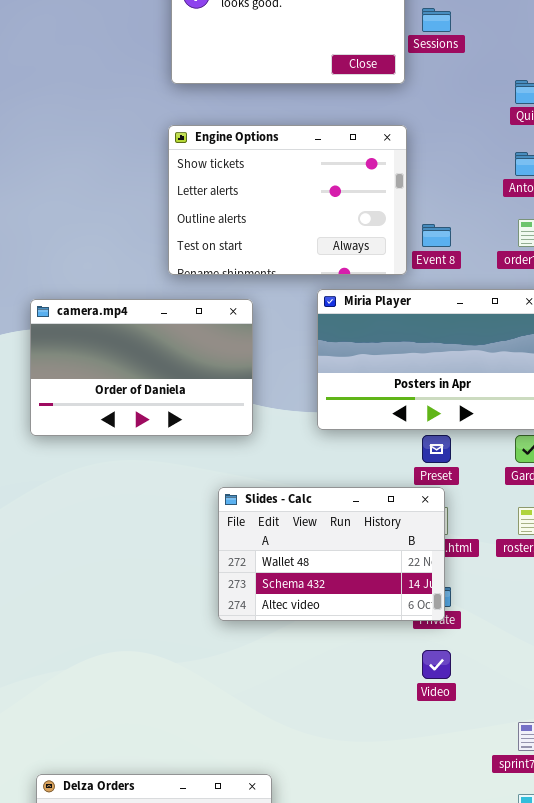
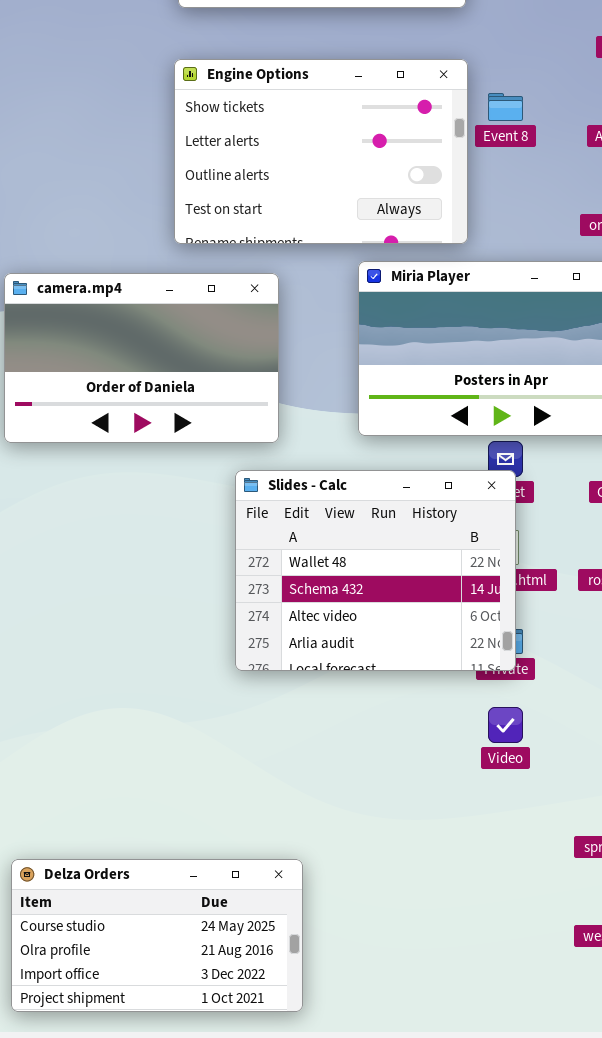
Event 8: [422,224,451,247] -> [488,93,523,121], moved
Slides - Calc: [218,487,445,621] -> [235,470,516,671], resized

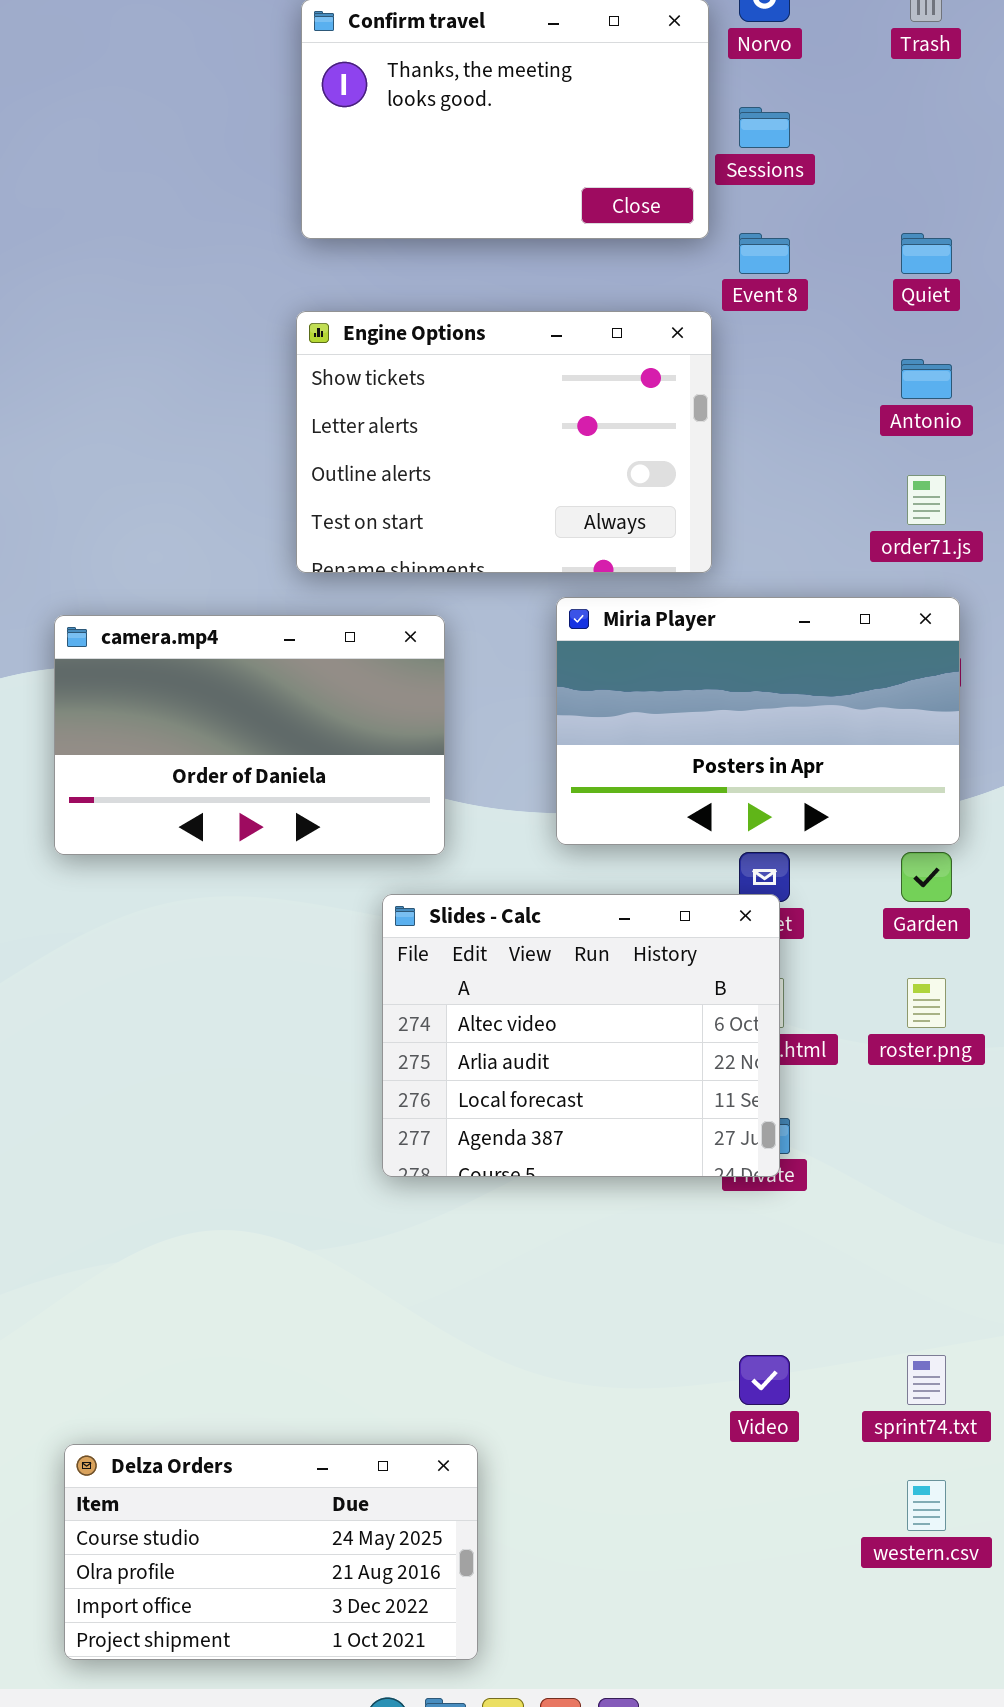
Event 8: [488,93,523,121] -> [739,233,790,274], moved
Slides - Calc: [235,470,516,671] -> [382,894,780,1177], scrolled down 2 rows
Video: [488,707,523,743] -> [739,1355,790,1405], moved

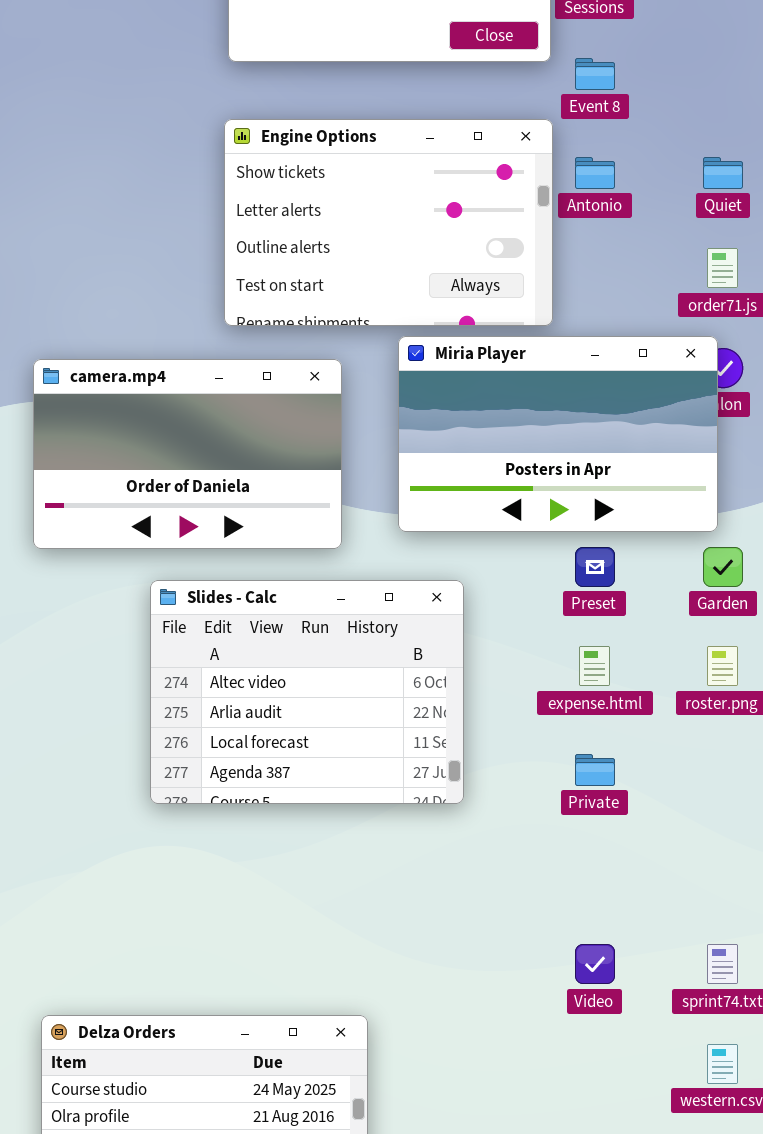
Quiet: [901,233,952,274] -> [703,157,743,189], moved
Antonio: [901,359,952,399] -> [575,157,615,189], moved
Miria Player: [556,597,960,845] -> [398,336,718,532], moved
Slides - Calc: [382,894,780,1177] -> [150,580,464,804], moved

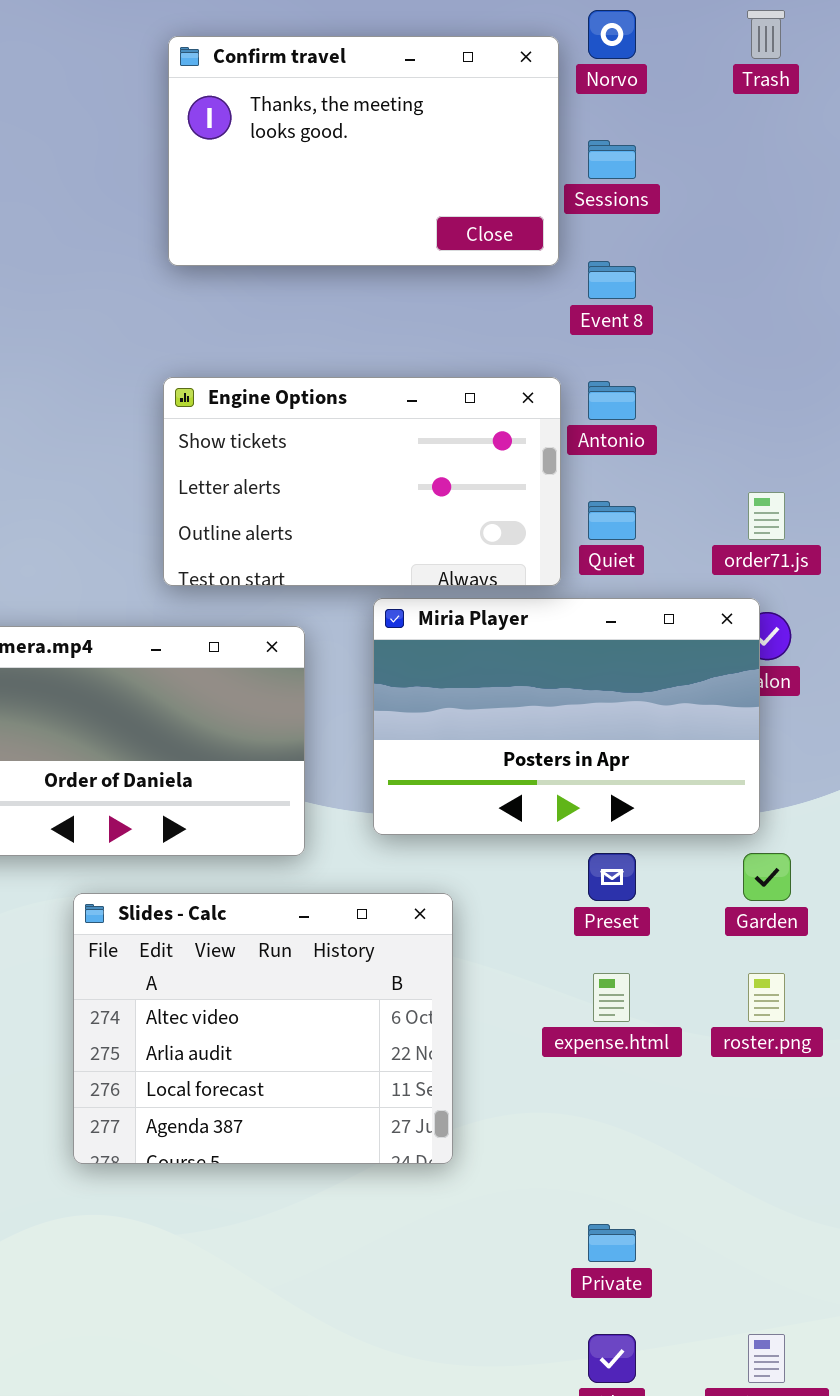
Engine Options: [224,119,553,326] -> [163,377,561,586], resized
Quiet: [703,157,743,189] -> [588,501,636,540], moved
Private: [575,754,615,786] -> [588,1224,636,1262], moved

